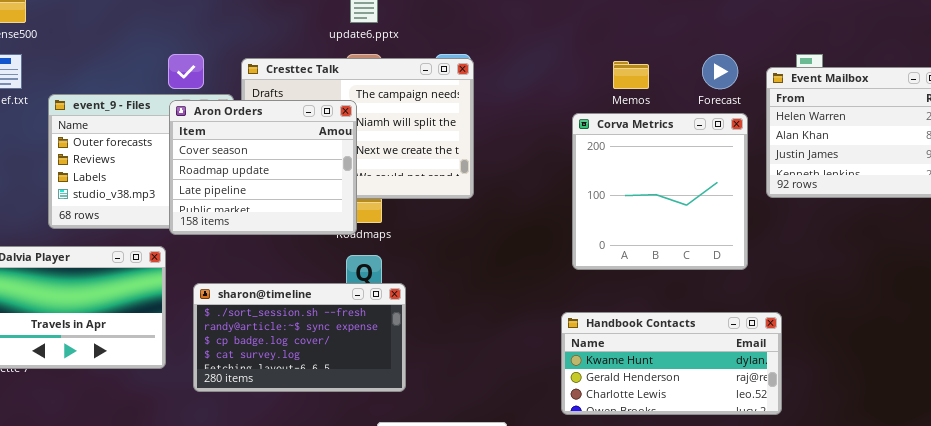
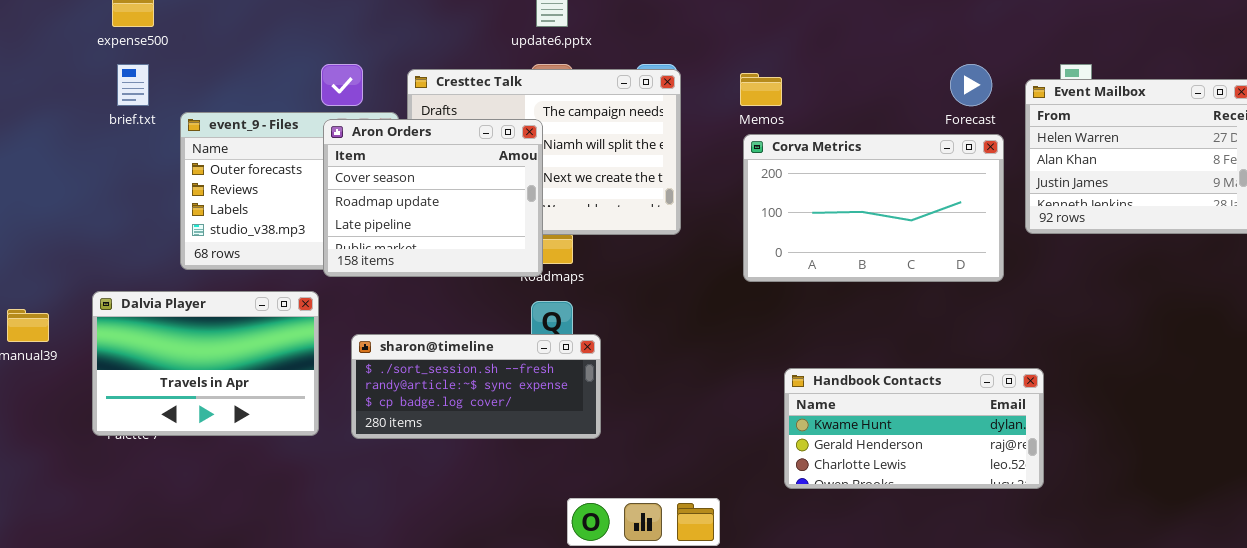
Memos: [613,61,649,89] -> [740,73,782,106], moved
Corva Metrics: [572,113,748,270] -> [743,134,1004,282], resized
sharon@timeline: [193,283,406,392] -> [351,334,601,439], resized

